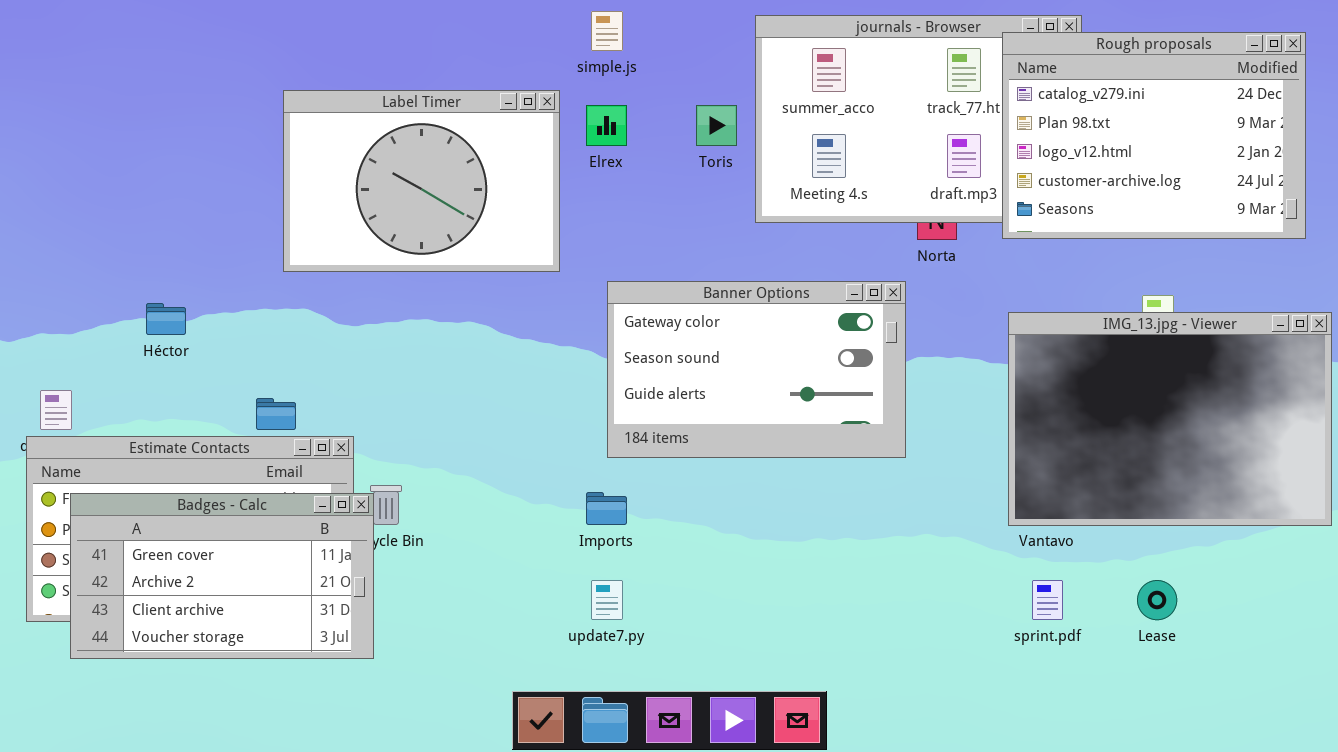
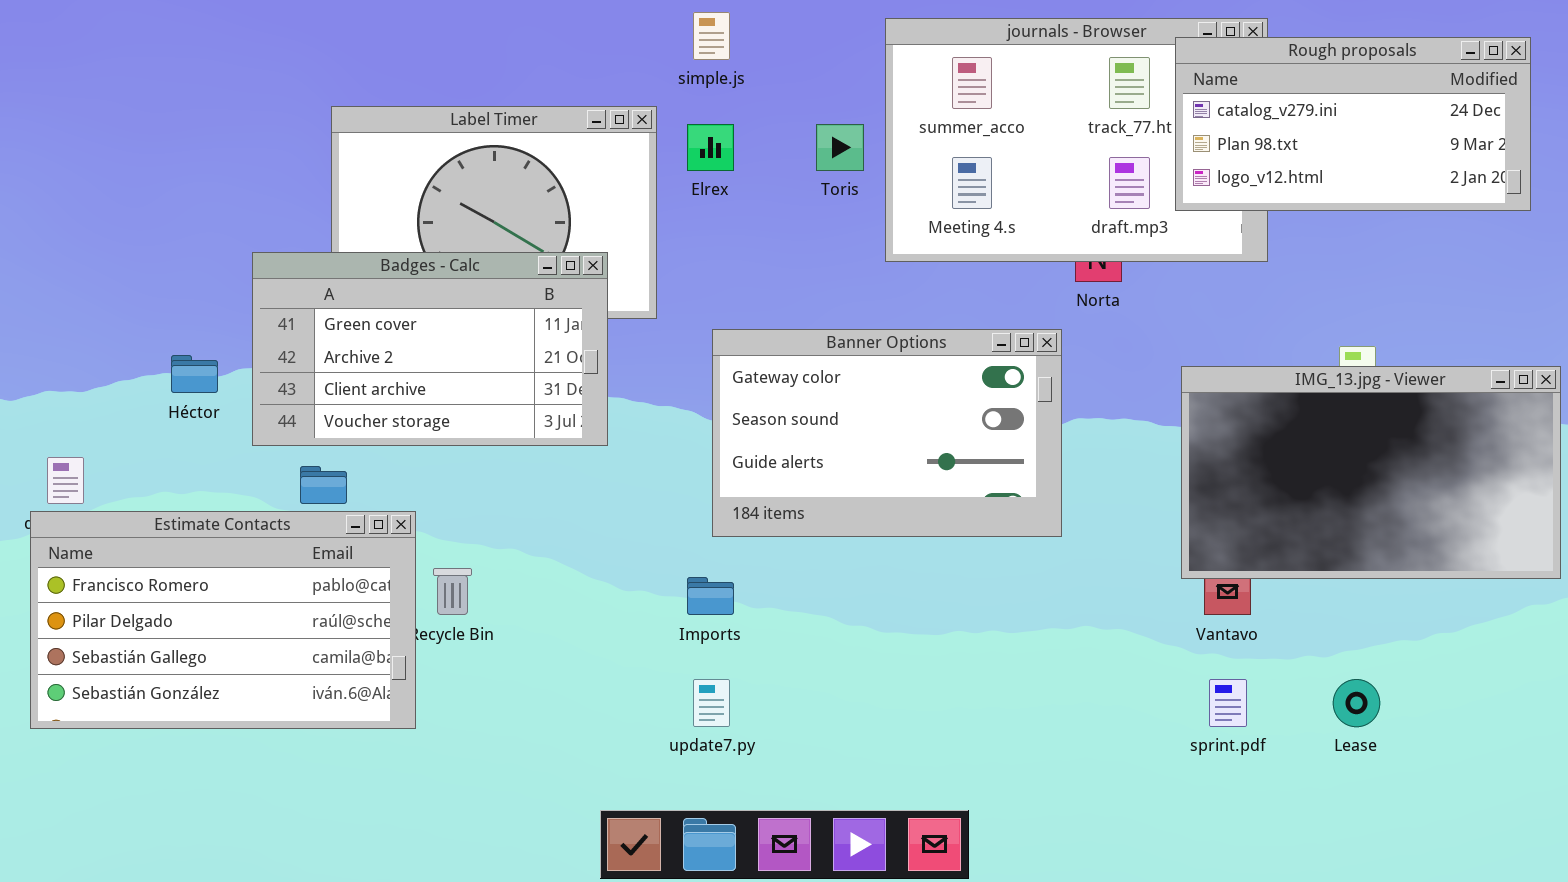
Rough proposals: [1002,32,1306,239] -> [1175,37,1531,211], resized
IMG_13.jpg - Viewer: [1008,312,1332,526] -> [1181,366,1561,579], resized
Badges - Calc: [70,493,374,659] -> [252,252,608,446], moved

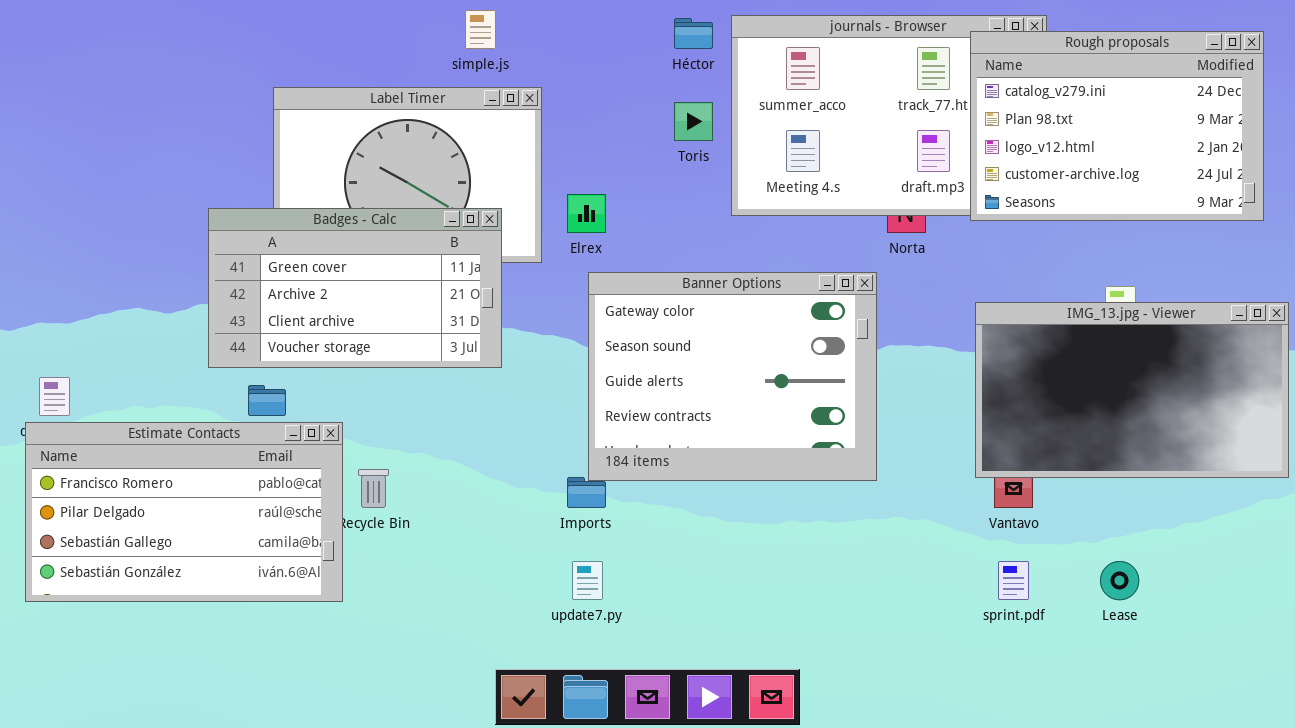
simple.js: [693,12,730,60] -> [465,10,496,49], moved
Rough proposals: [1175,37,1531,211] -> [970,31,1264,221], resized
Elrex: [687,124,734,171] -> [567,194,606,233], moved
Banner Options: [712,329,1062,537] -> [588,272,877,481], resized
Héctor: [171,355,218,393] -> [674,18,713,49], moved

